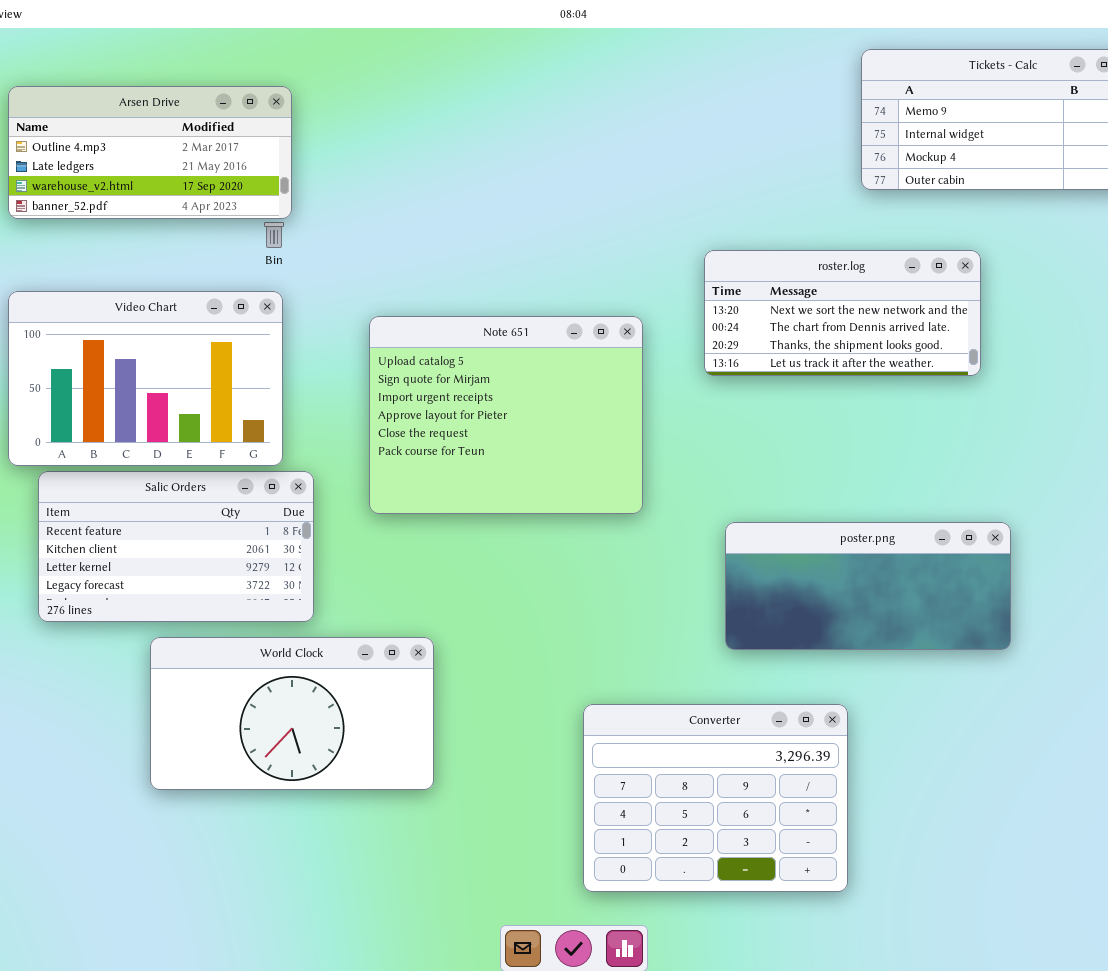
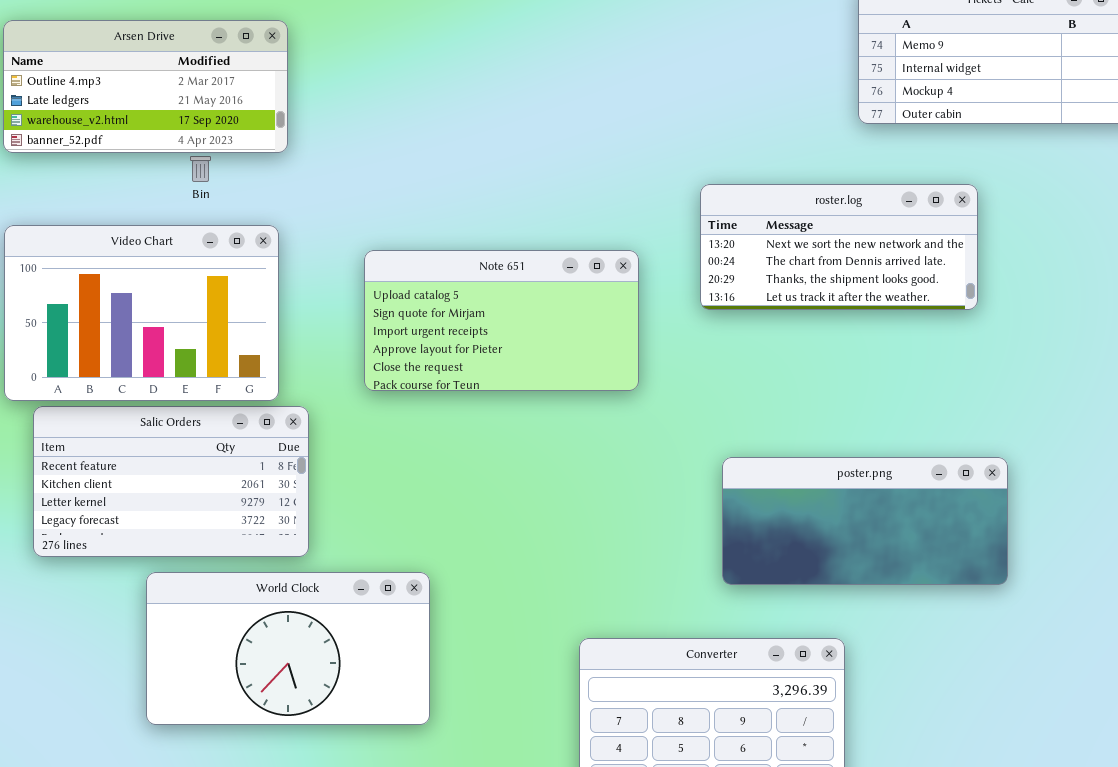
Bin: [264,222,284,248] -> [190,156,211,182], moved
Note 651: [369,316,643,514] -> [364,250,639,391], resized

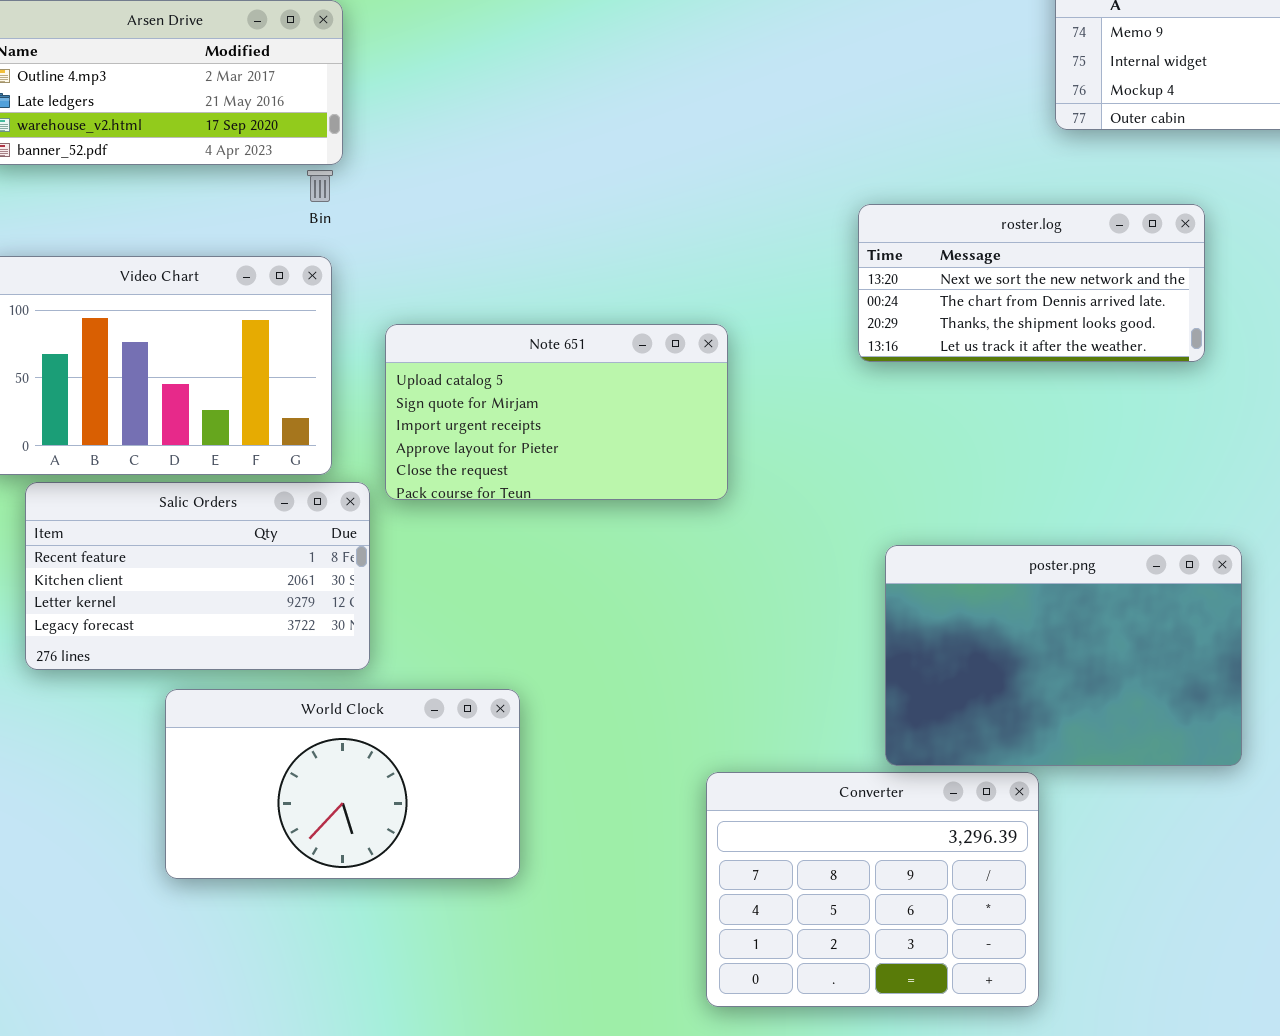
Bin: [190,156,211,182] -> [307,170,333,202], moved
Note 651: [364,250,639,391] -> [385,324,728,500], moved
poster.png: [722,457,1008,585] -> [885,545,1242,766], resized

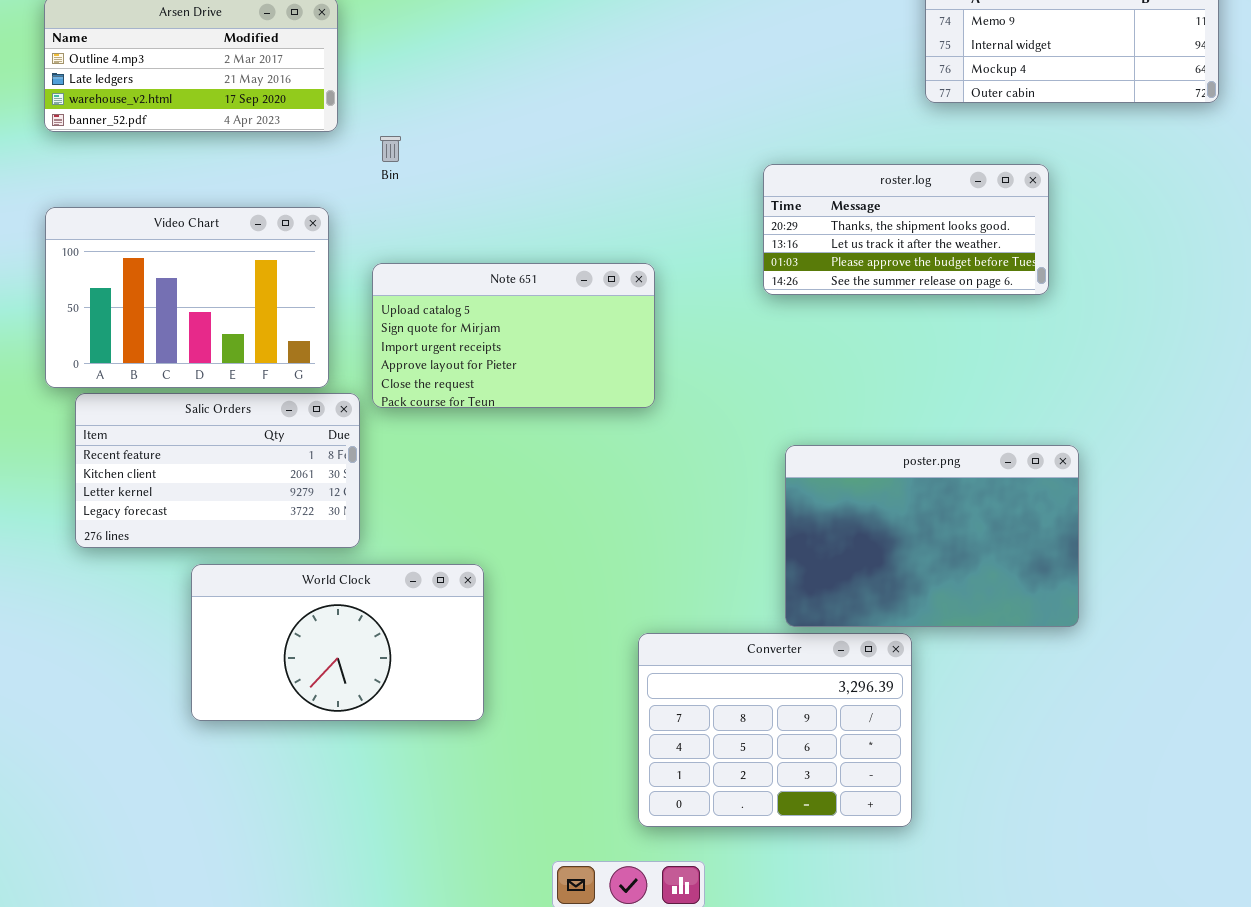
Bin: [307,170,333,202] -> [380,136,401,162], moved
roster.log: [858,204,1205,362] -> [763,164,1049,295], scrolled down 2 rows

